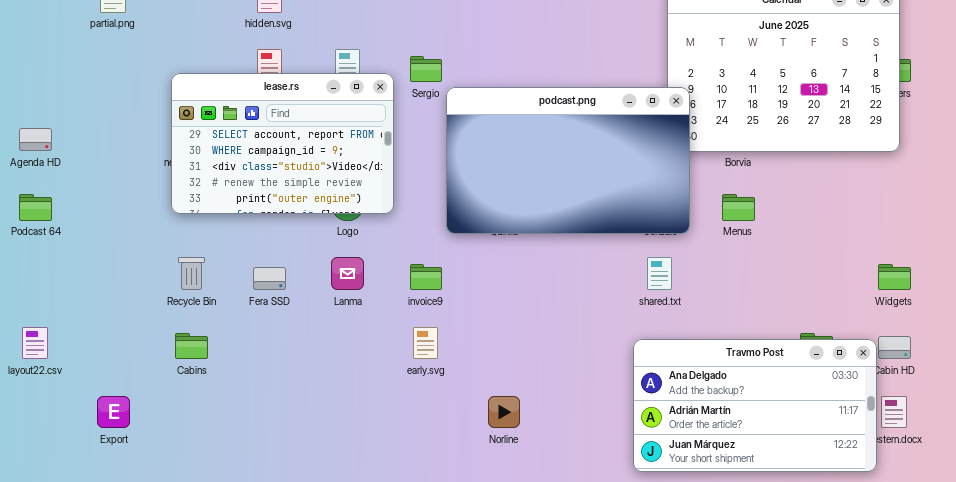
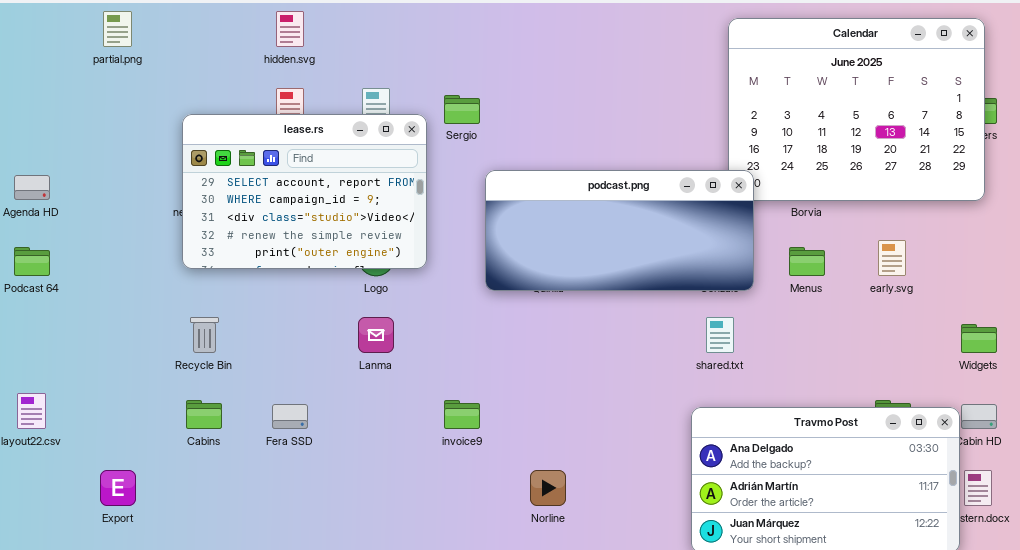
podcast.png: [446,87,690,234] -> [485,170,754,291], resized
invoice9: [410,264,442,290] -> [444,400,480,429], moved
Fera SSD: [253,267,286,290] -> [272,404,308,429], moved
early.svg: [413,327,438,359] -> [878,240,906,276], moved

